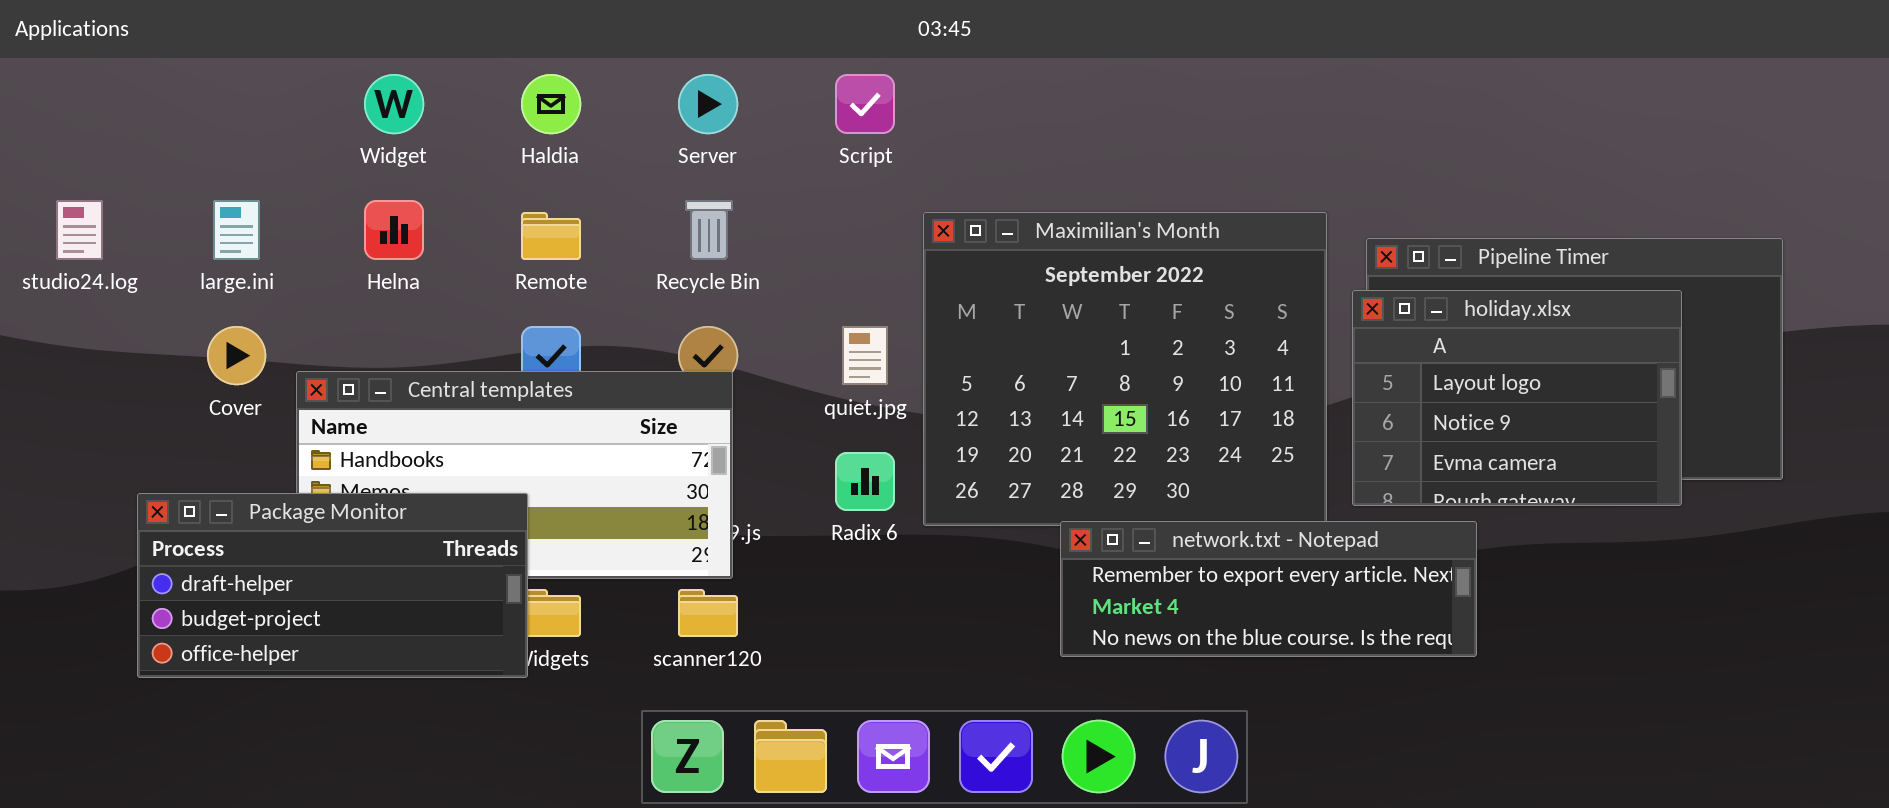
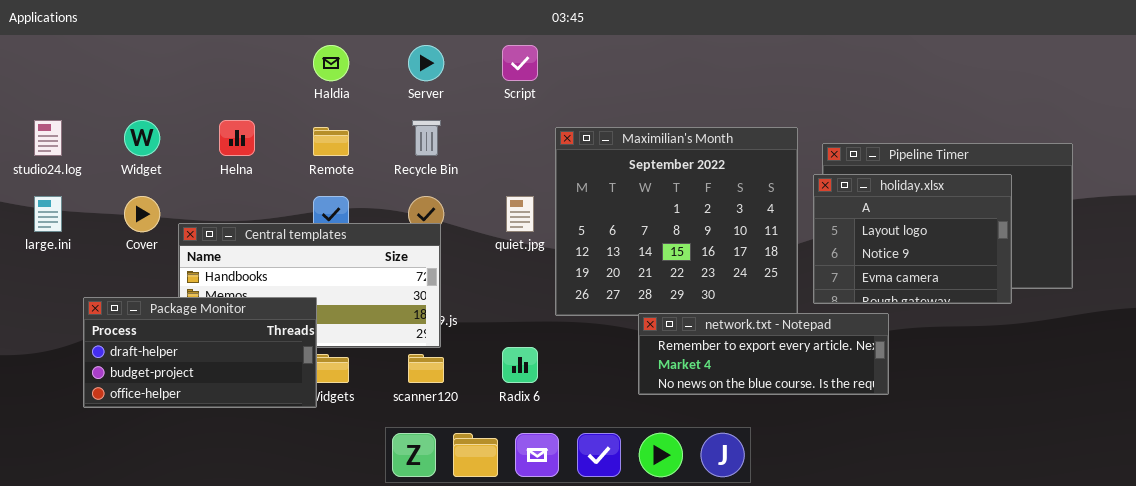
Widget: [364,74,424,134] -> [124,120,160,156], moved
large.ini: [213,200,260,260] -> [34,196,62,232], moved
Radix 6: [835,452,895,511] -> [502,347,538,383], moved

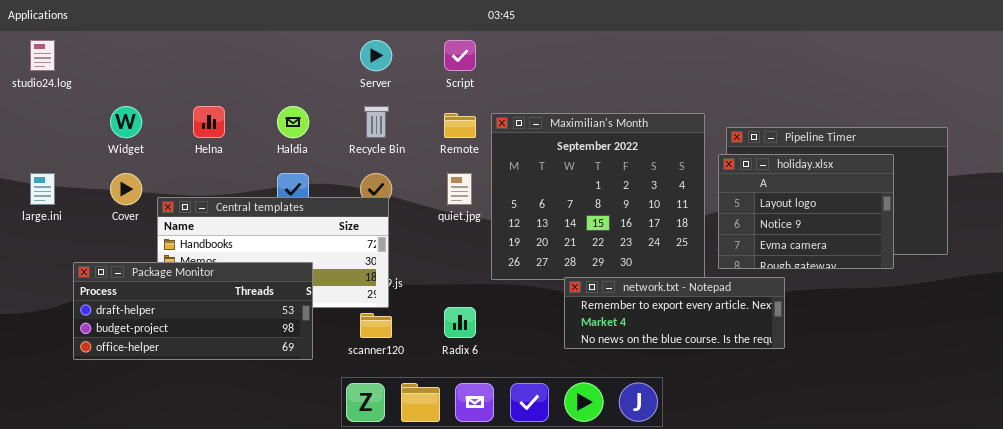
Haldia: [313,45,349,81] -> [277,106,309,138], moved
studio24.log: [34,120,62,156] -> [30,40,55,71], moved
Remote: [313,127,349,156] -> [444,113,476,138], moved
Package Monitor: [83,297,317,408] -> [73,262,313,360], resized

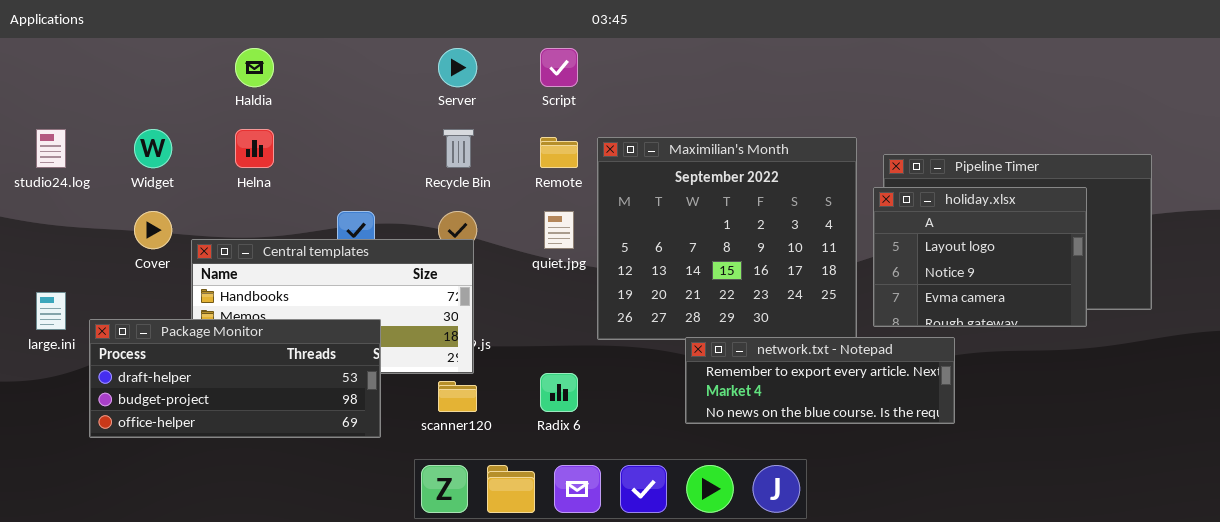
studio24.log: [30,40,55,71] -> [36,129,66,168], moved
Haldia: [277,106,309,138] -> [235,48,274,87], moved
large.ini: [30,173,55,205] -> [36,292,66,330], moved

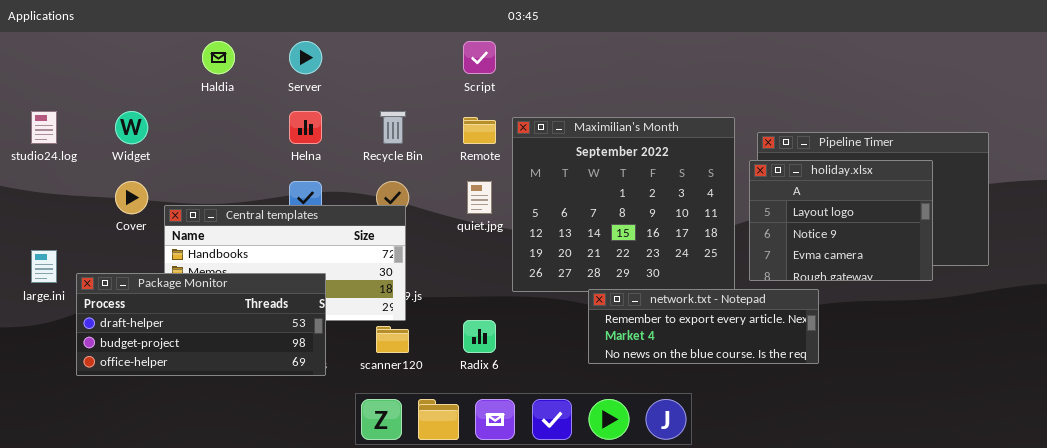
Server: [438,48,477,87] -> [289,41,322,74], moved
Helna: [235,129,274,168] -> [289,111,322,144], moved

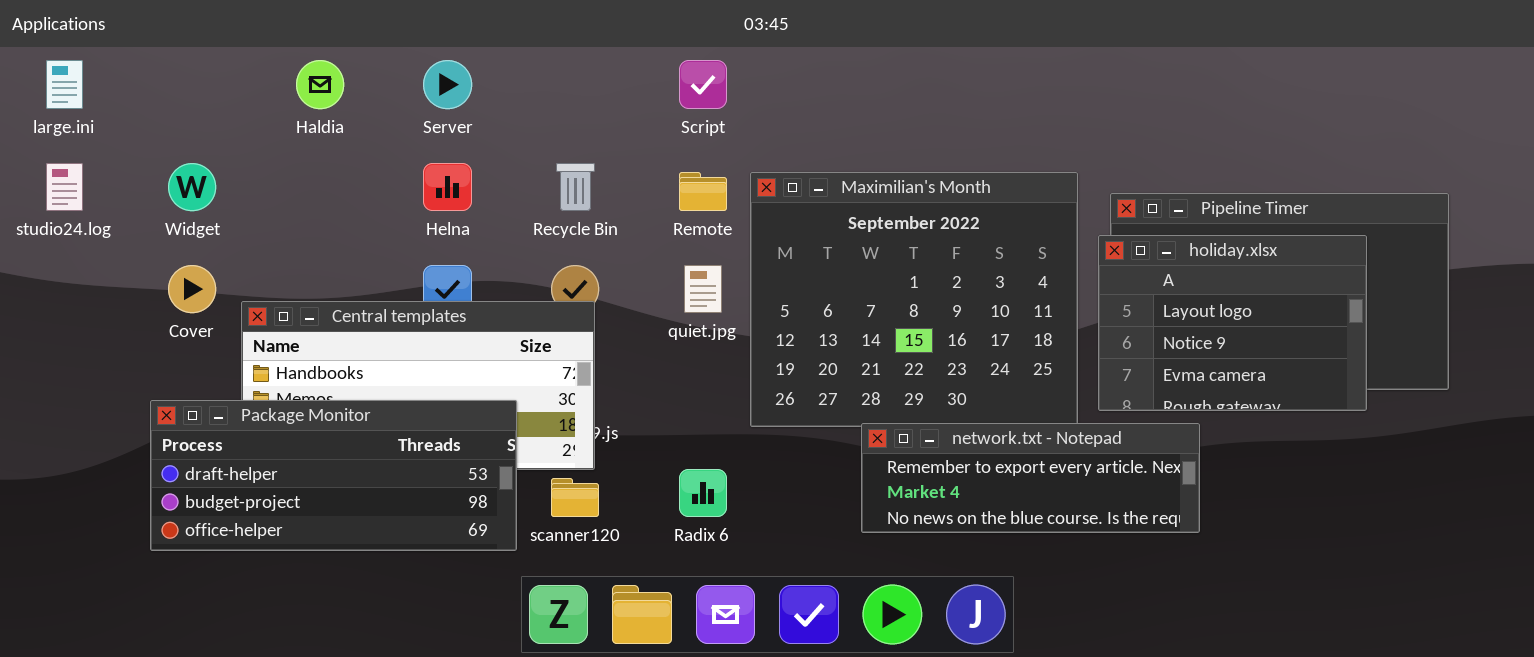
large.ini: [31,250,57,283] -> [46,60,83,109], moved
Package Monitor: [76,273,326,376] -> [150,400,517,551], moved

